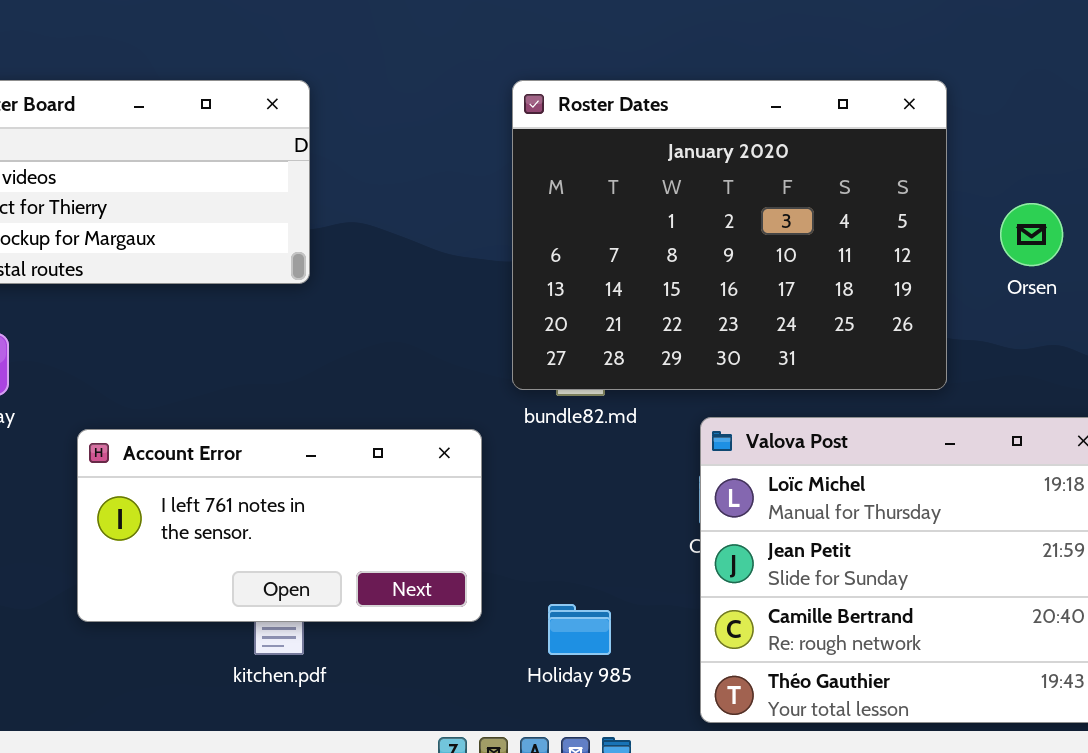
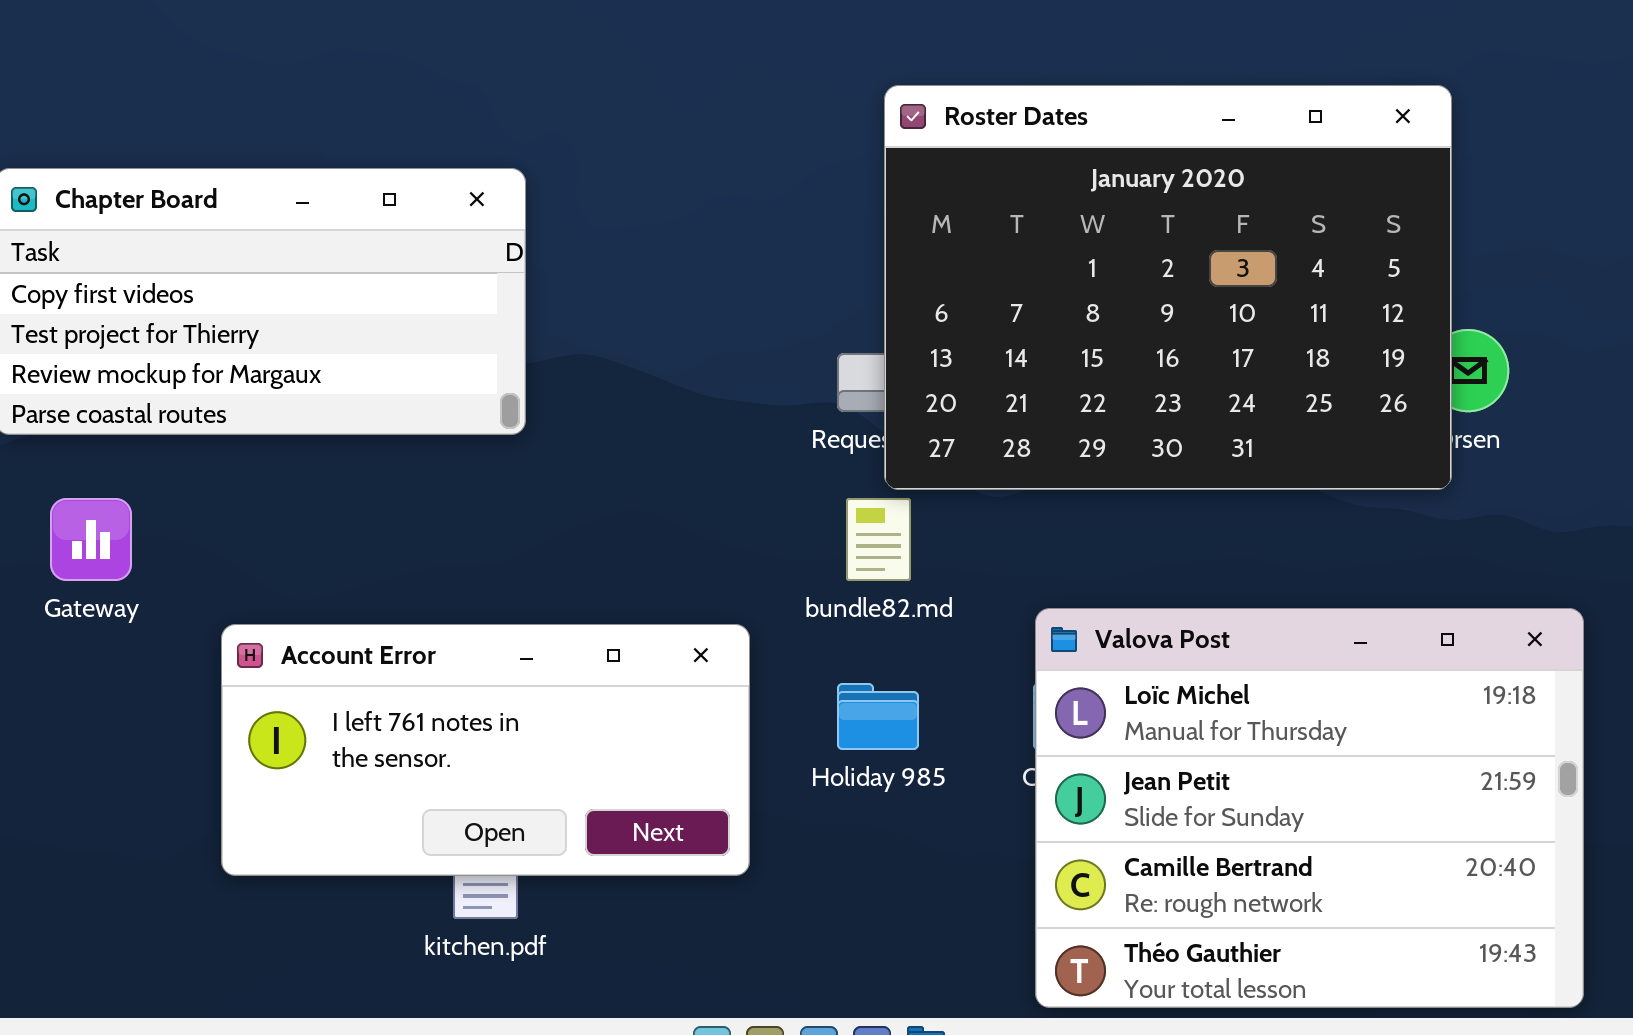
Roster Dates: [512,80,947,390] -> [884,85,1452,490], moved
Holiday 985: [548,604,611,655] -> [837,683,919,750], moved

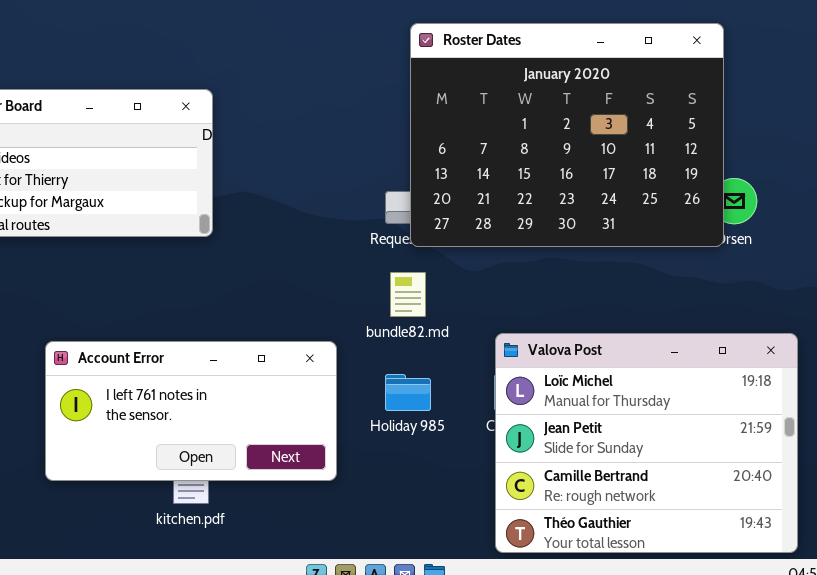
Roster Dates: [884,85,1452,490] -> [410,23,724,247], moved

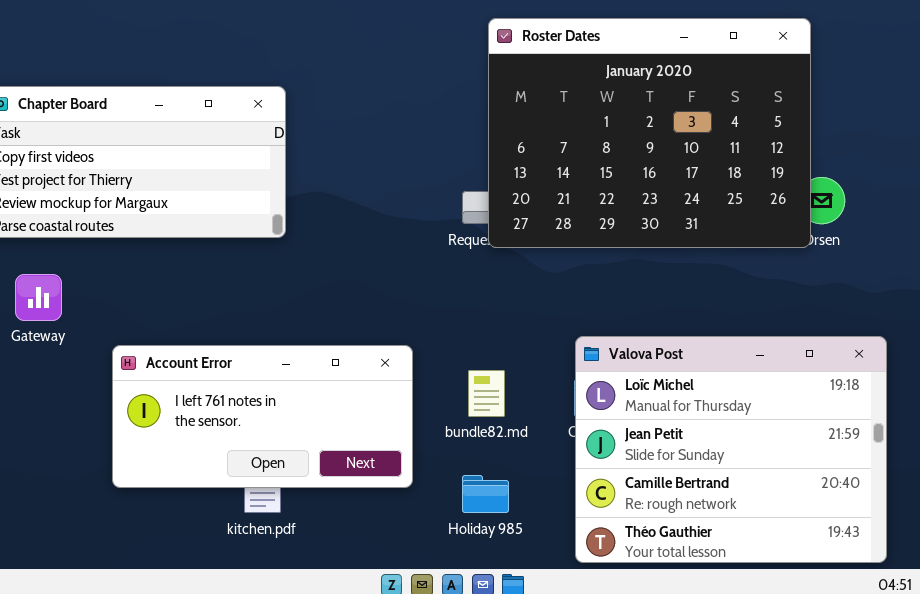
bundle82.md: [390,272,426,317] -> [468,370,505,417], moved
Holiday 985: [385,374,431,411] -> [462,475,509,513], moved

